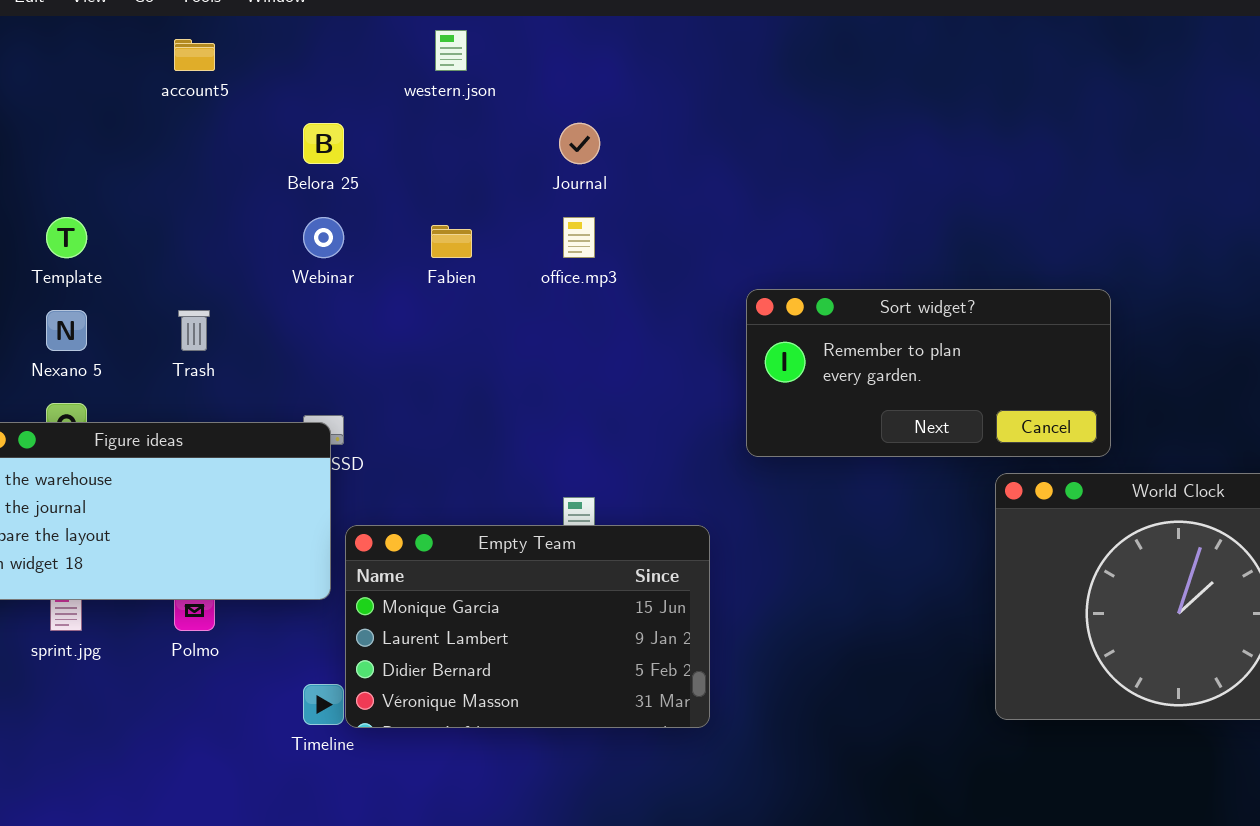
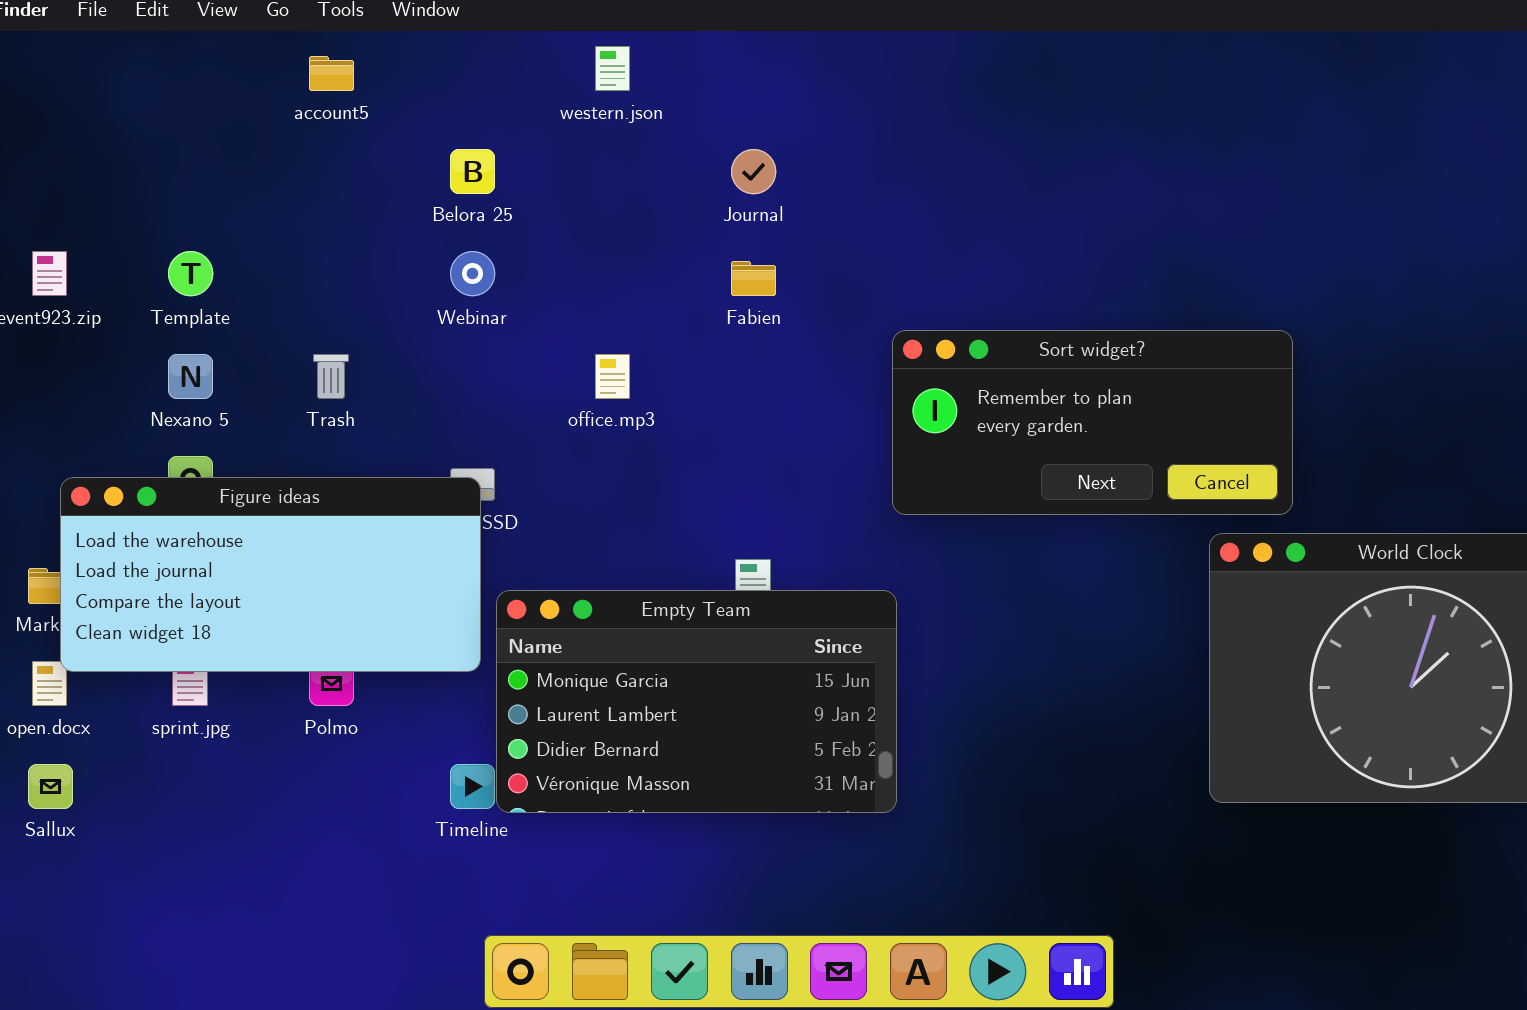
office.mp3: [563,217,595,258] -> [595,354,630,399], moved
Fabien: [431,225,472,258] -> [731,261,776,296], moved
Sort widget?: [746,289,1111,457] -> [892,330,1293,515], moved

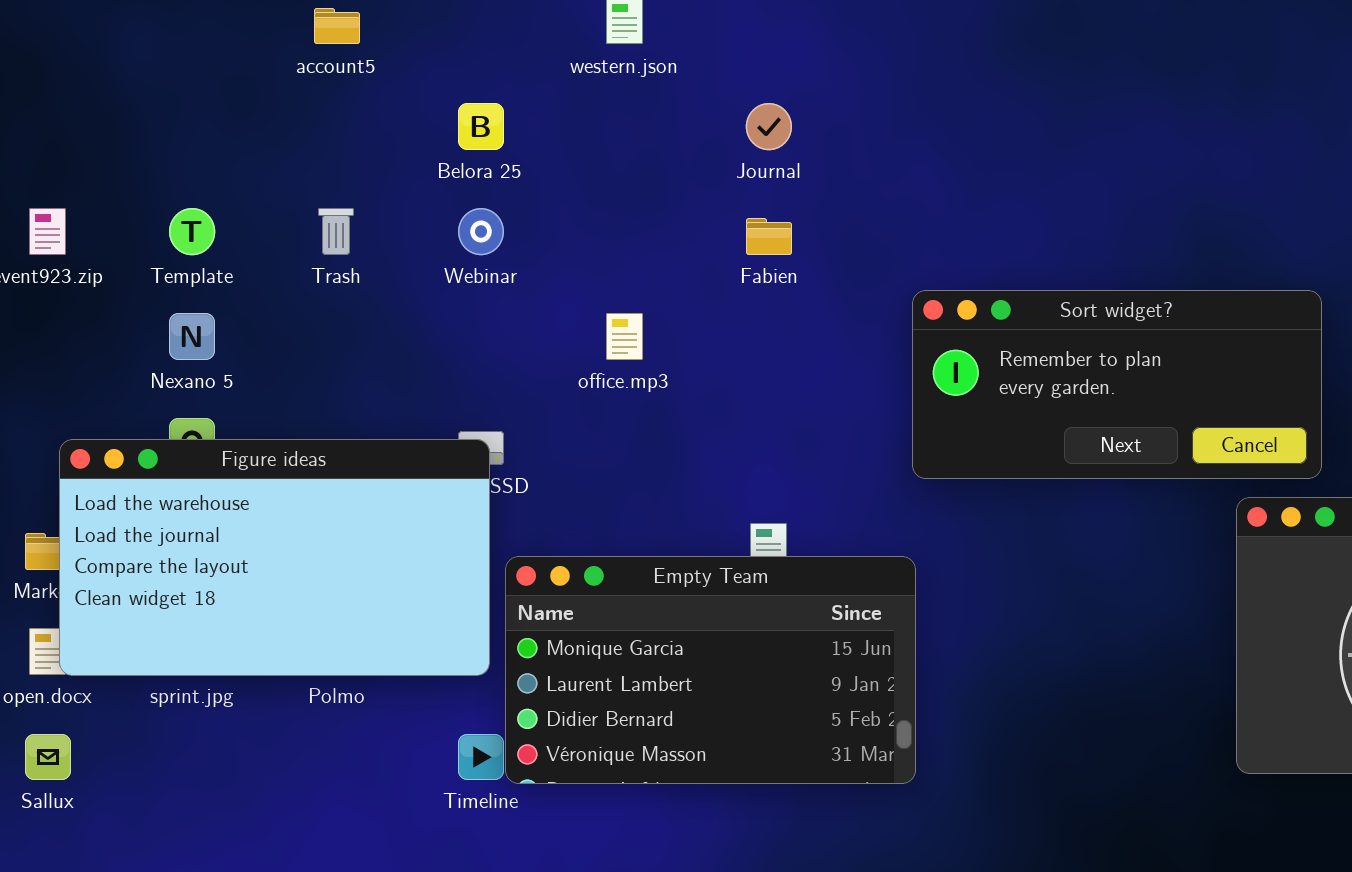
Trash: [313,354,349,399] -> [318,208,354,255], moved
Figure ideas: [60,477,481,672] -> [59,439,490,676], resized

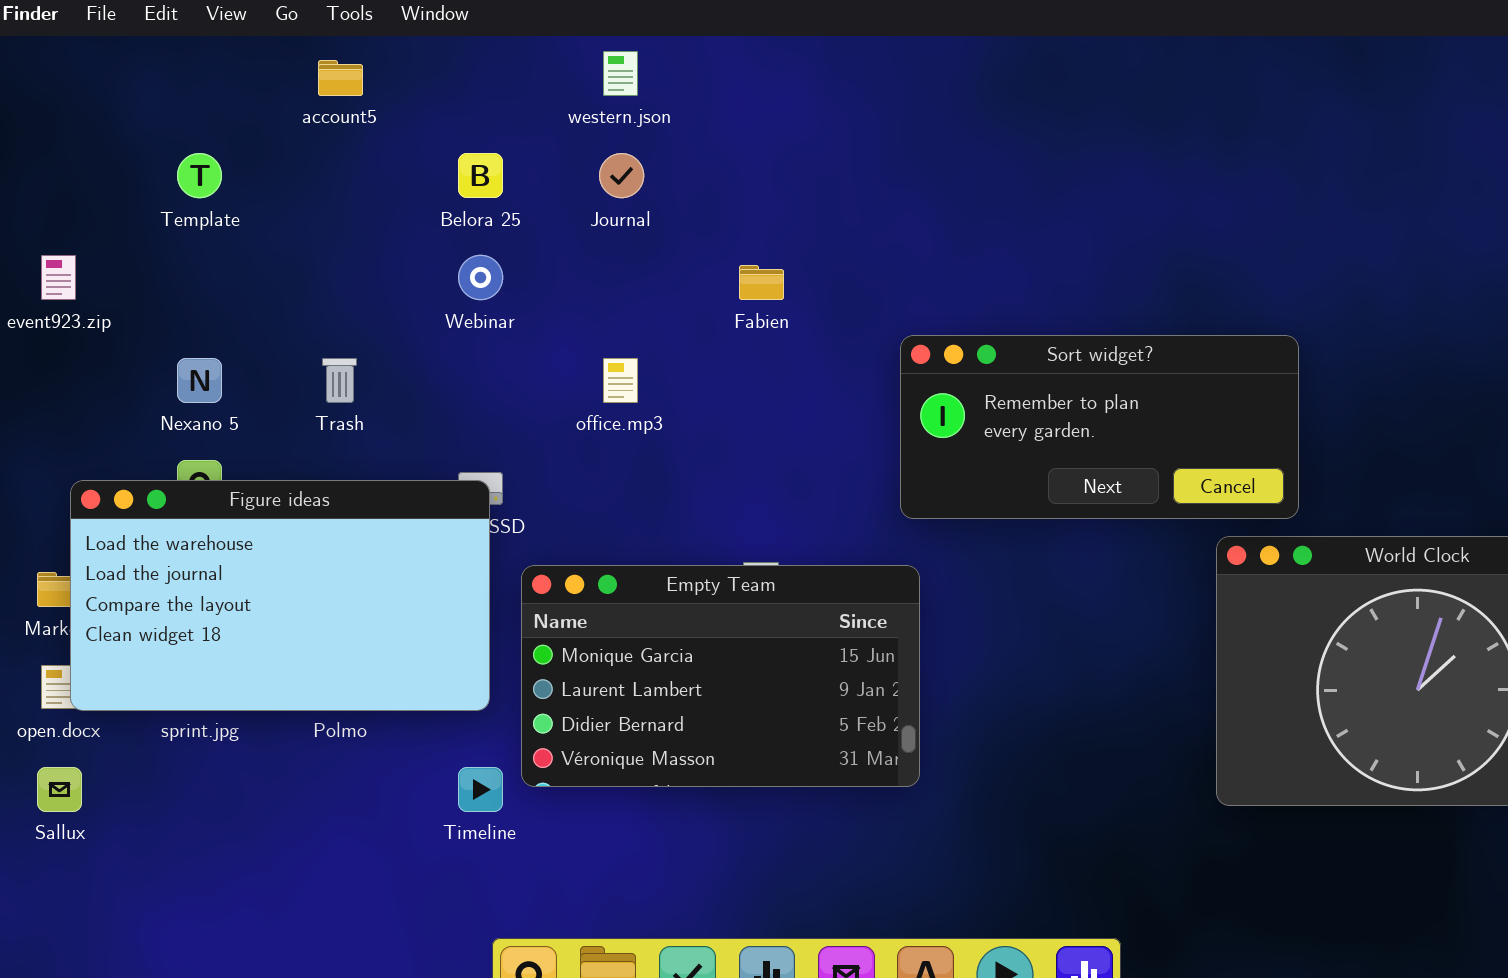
Journal: [746,103,792,150] -> [599,153,644,198], moved
Template: [169,208,215,255] -> [177,153,222,198], moved
Trash: [318,208,354,255] -> [322,358,357,403], moved
Empty Team: [505,556,916,784] -> [521,565,920,787], moved

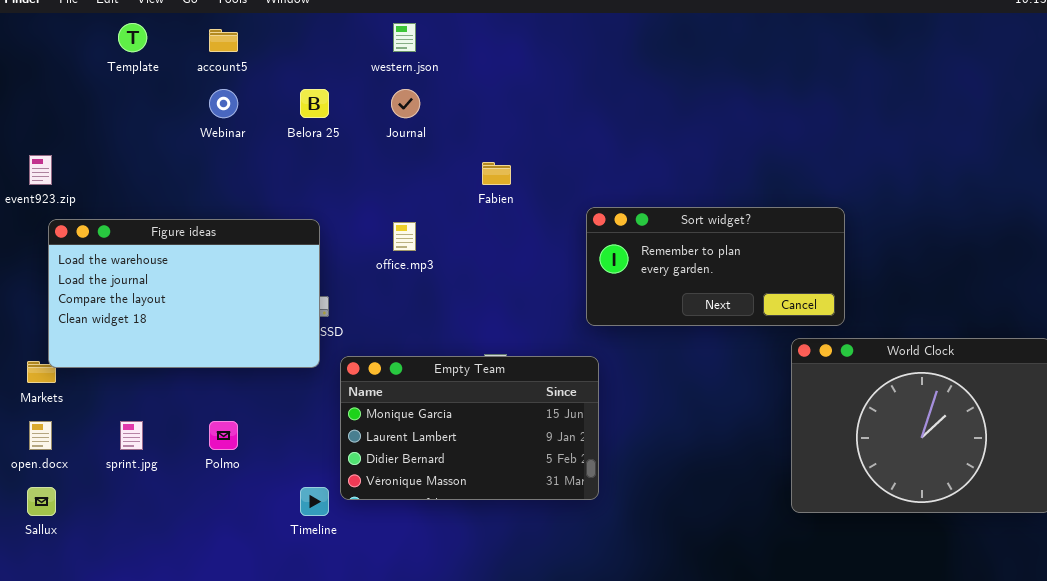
Template: [177,153,222,198] -> [118,23,147,52], moved
Webinar: [458,255,503,300] -> [209,89,238,118], moved
Figure ideas: [70,480,490,711] -> [48,219,320,368], moved

